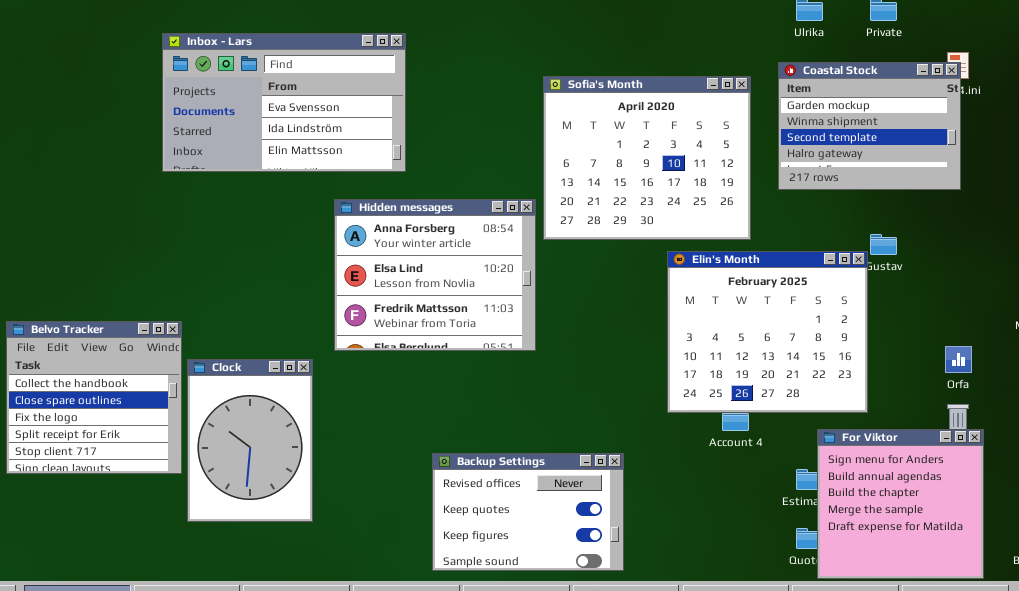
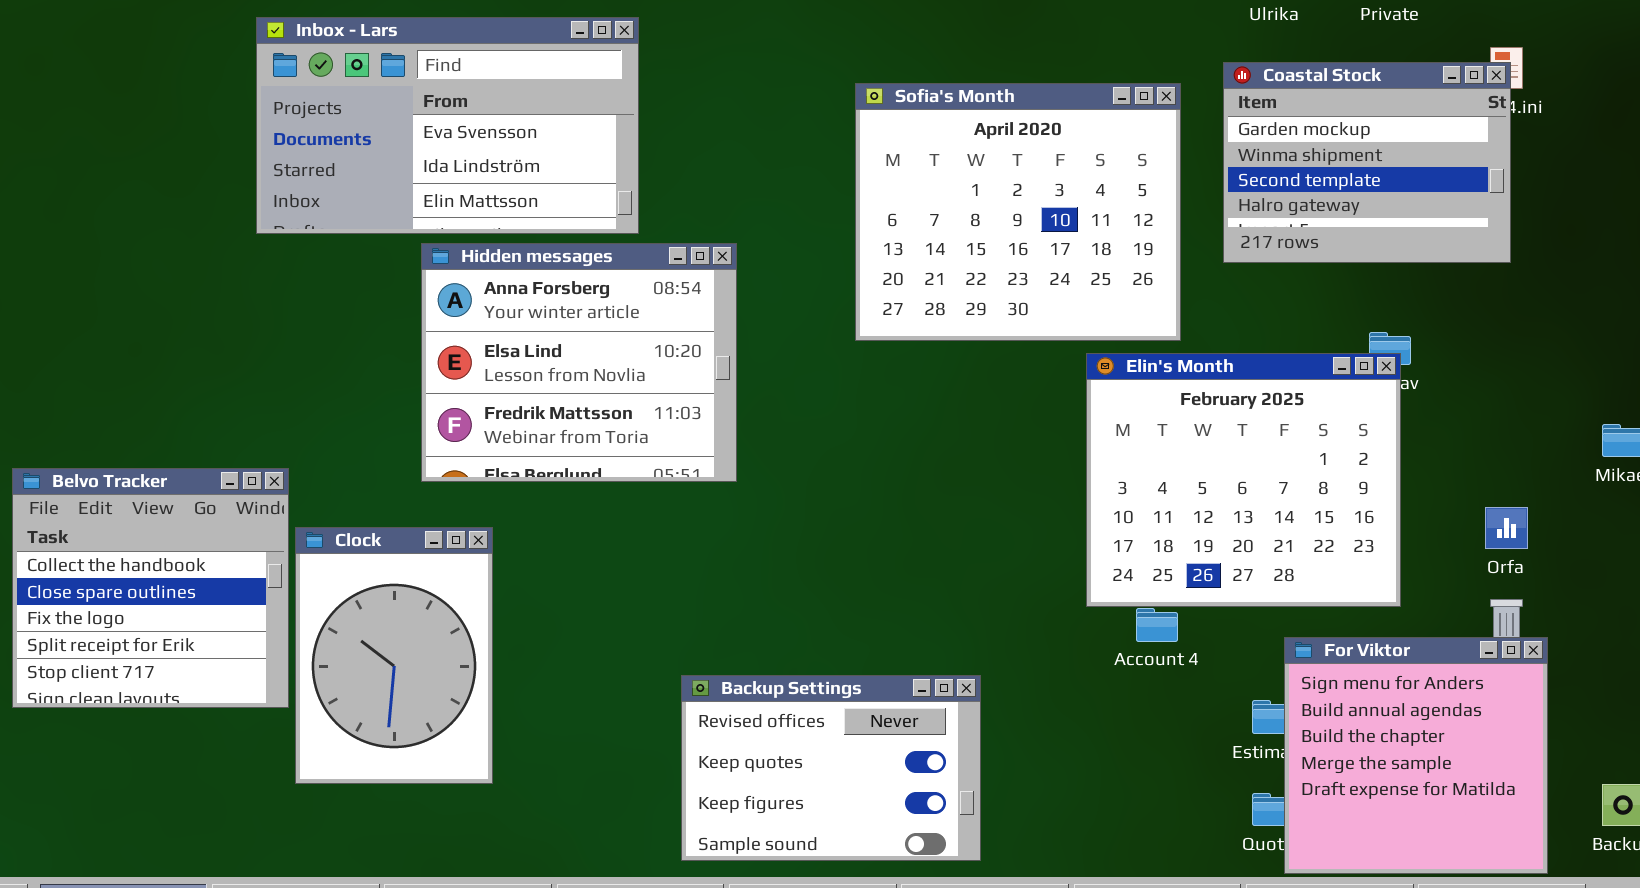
Hidden messages: [334,199,536,351] -> [421,243,737,482], moved
Elin's Month: [667,251,868,413] -> [1086,353,1401,607], moved

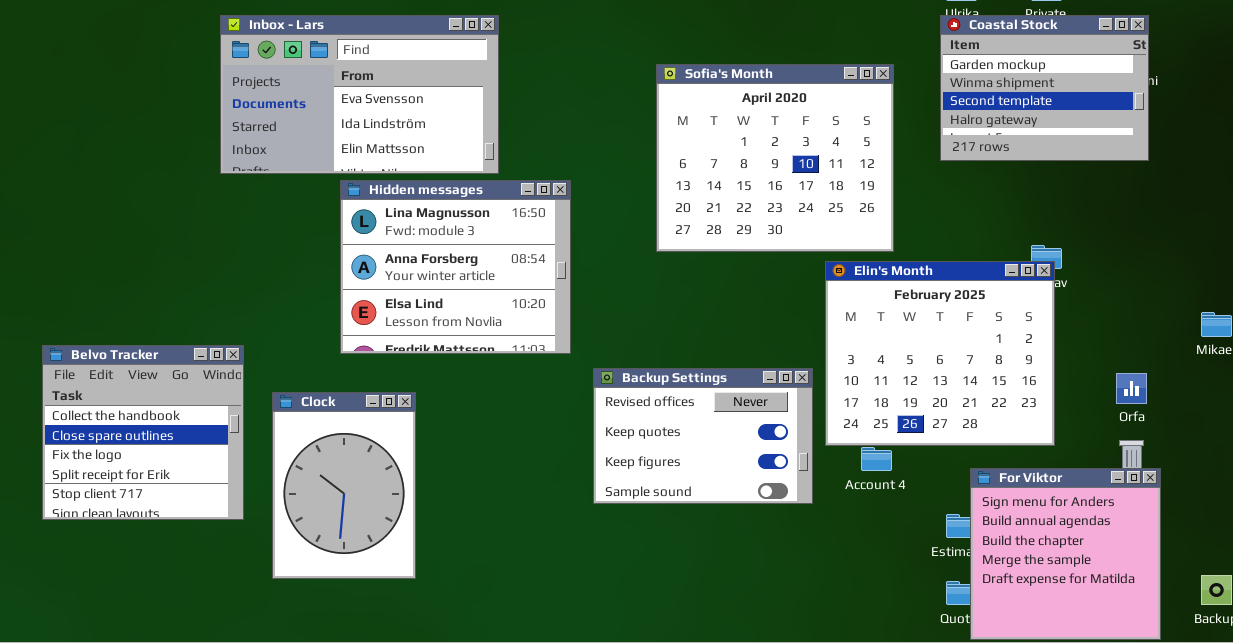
Coastal Stock: [1223,62,1511,263] -> [940,15,1149,161], moved
Hidden messages: [421,243,737,482] -> [340,180,571,354], scrolled up 1 row
Clock: [295,527,493,784] -> [272,392,416,579], moved
Backup Settings: [681,675,981,861] -> [593,368,813,504], moved

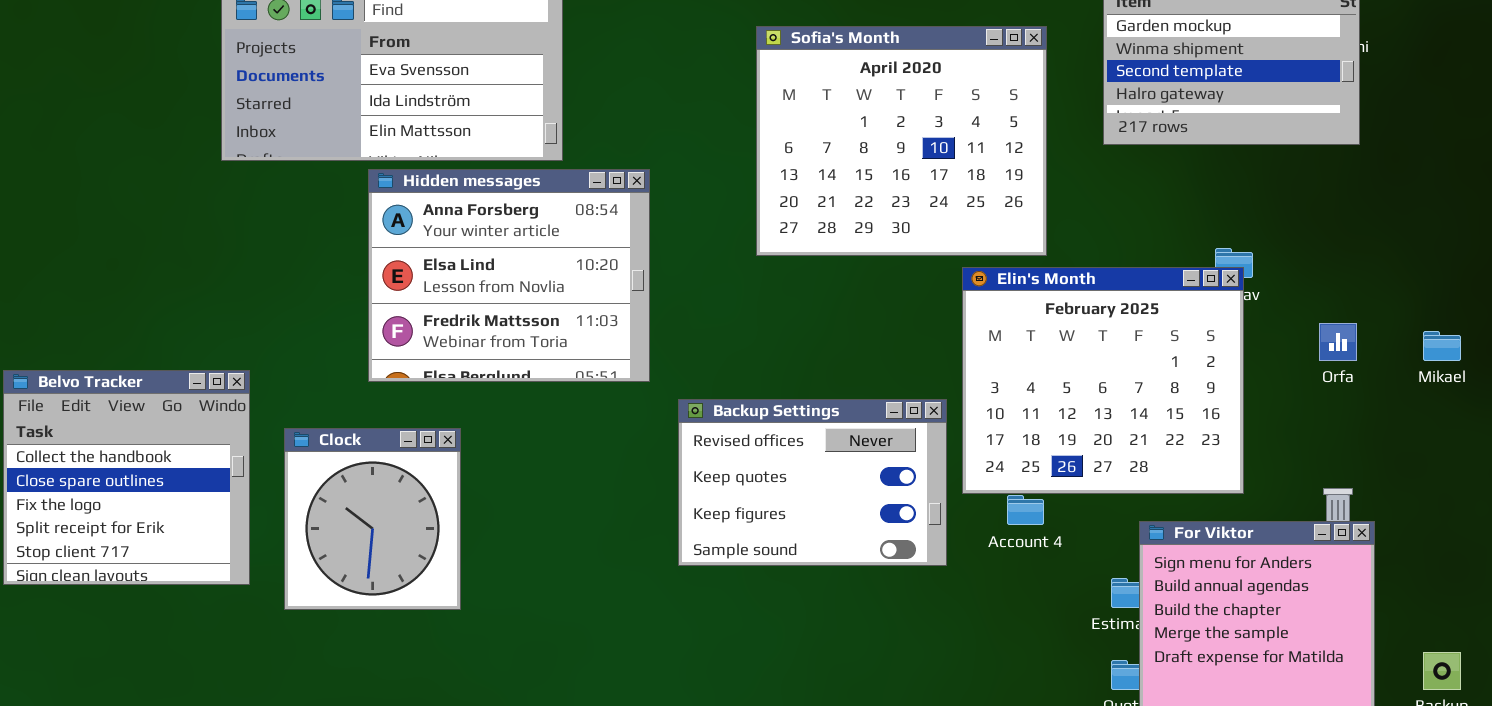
Hidden messages: [340,180,571,354] -> [368,169,650,382], scrolled down 1 row
Orfa: [1116,373,1147,404] -> [1319,323,1357,361], moved
Clock: [272,392,416,579] -> [284,428,461,610], resized

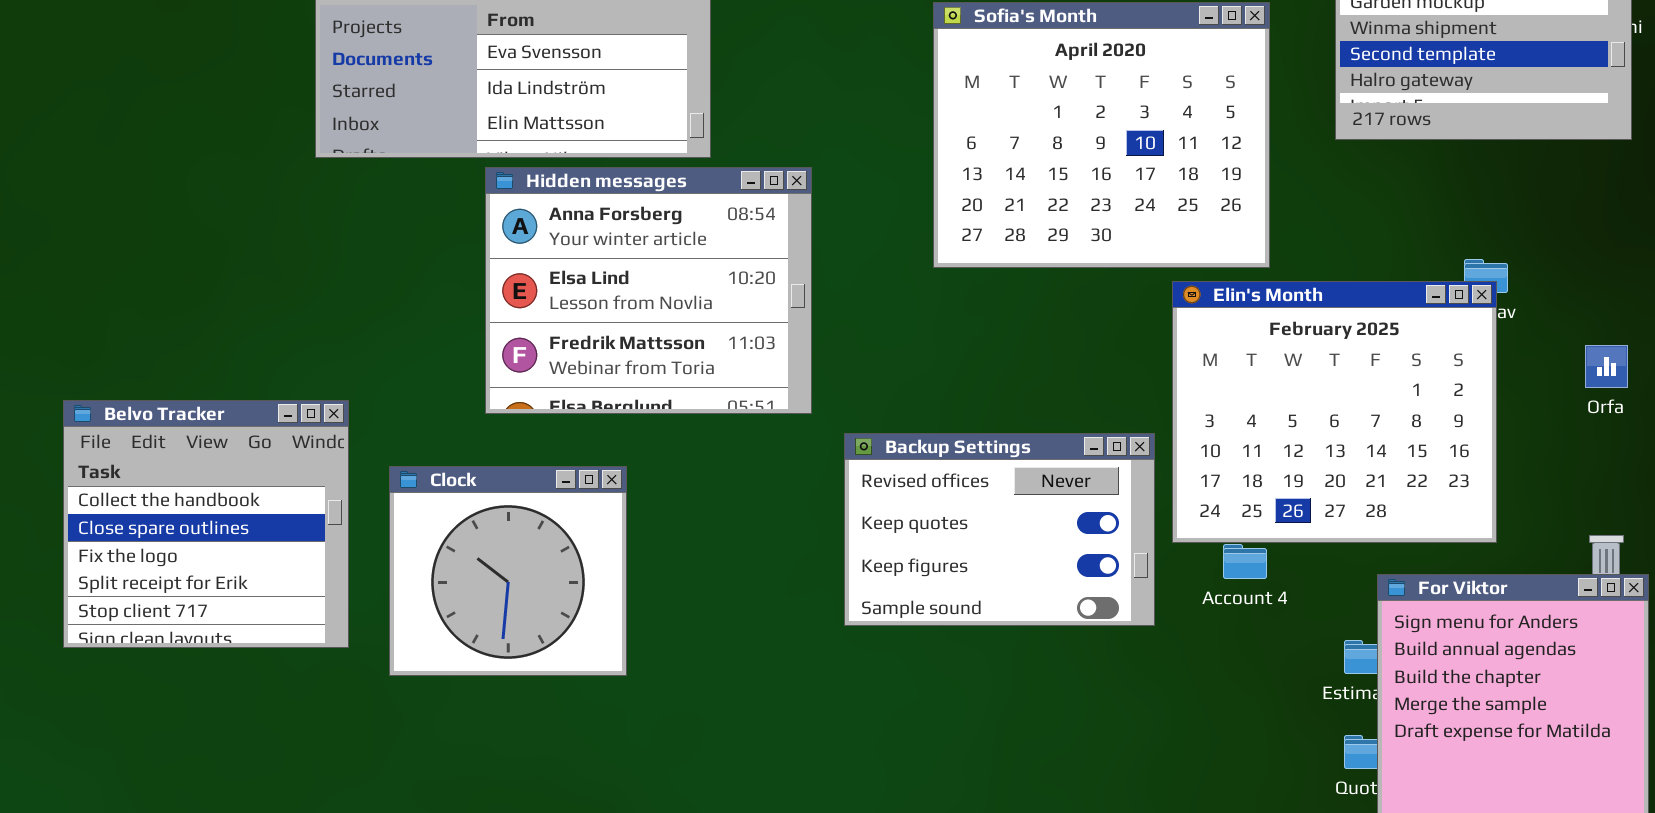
Clock: [284,428,461,610] -> [389,466,627,676], resized

